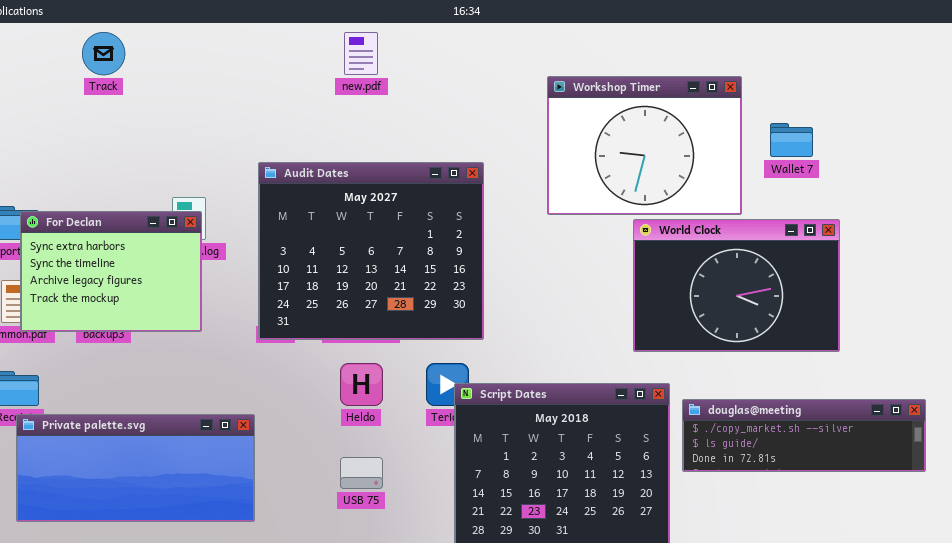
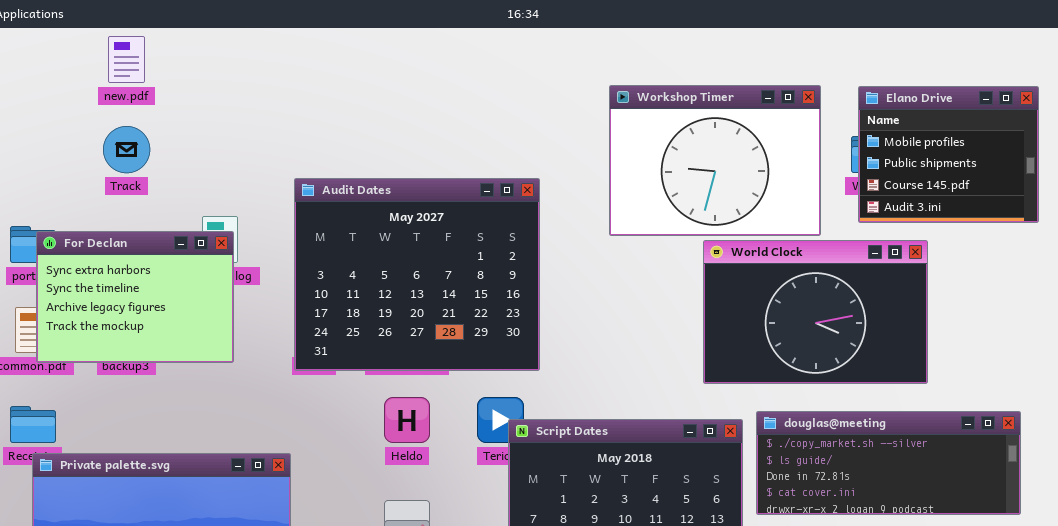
Track: [82,32,125,75] -> [103,126,150,173], moved
new.pdf: [344,32,378,75] -> [108,36,145,83], moved
Elano Drive: none -> [858,86,1039,223], opened
douglas@meeting: [682,399,926,472] -> [756,411,1021,515], resized

